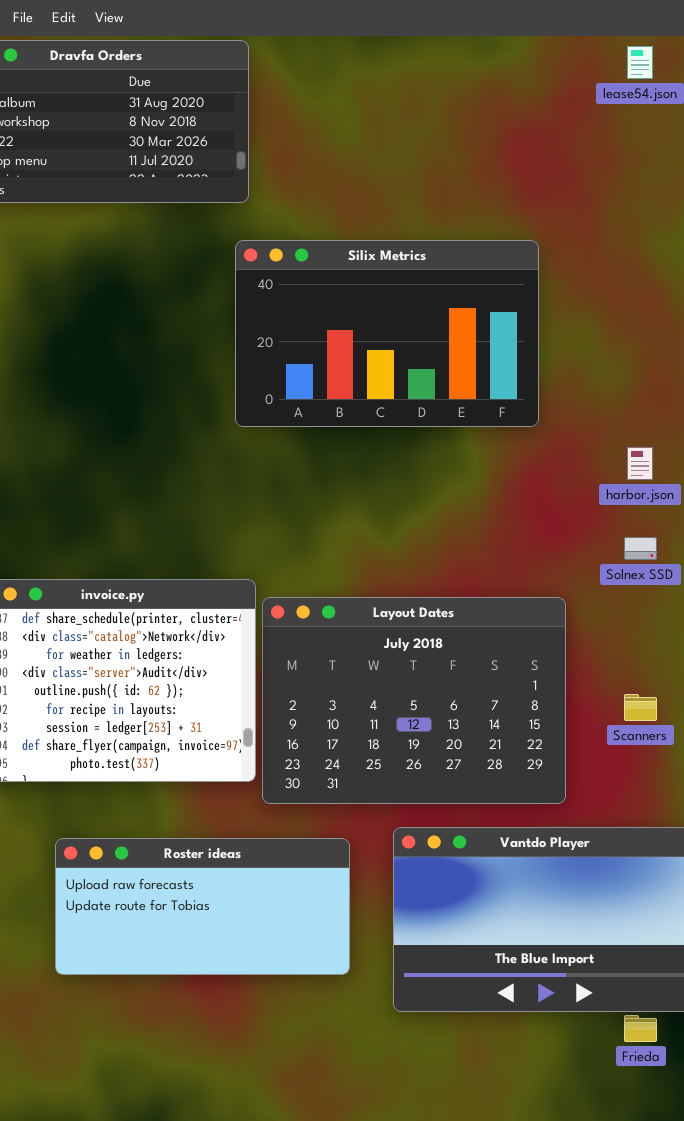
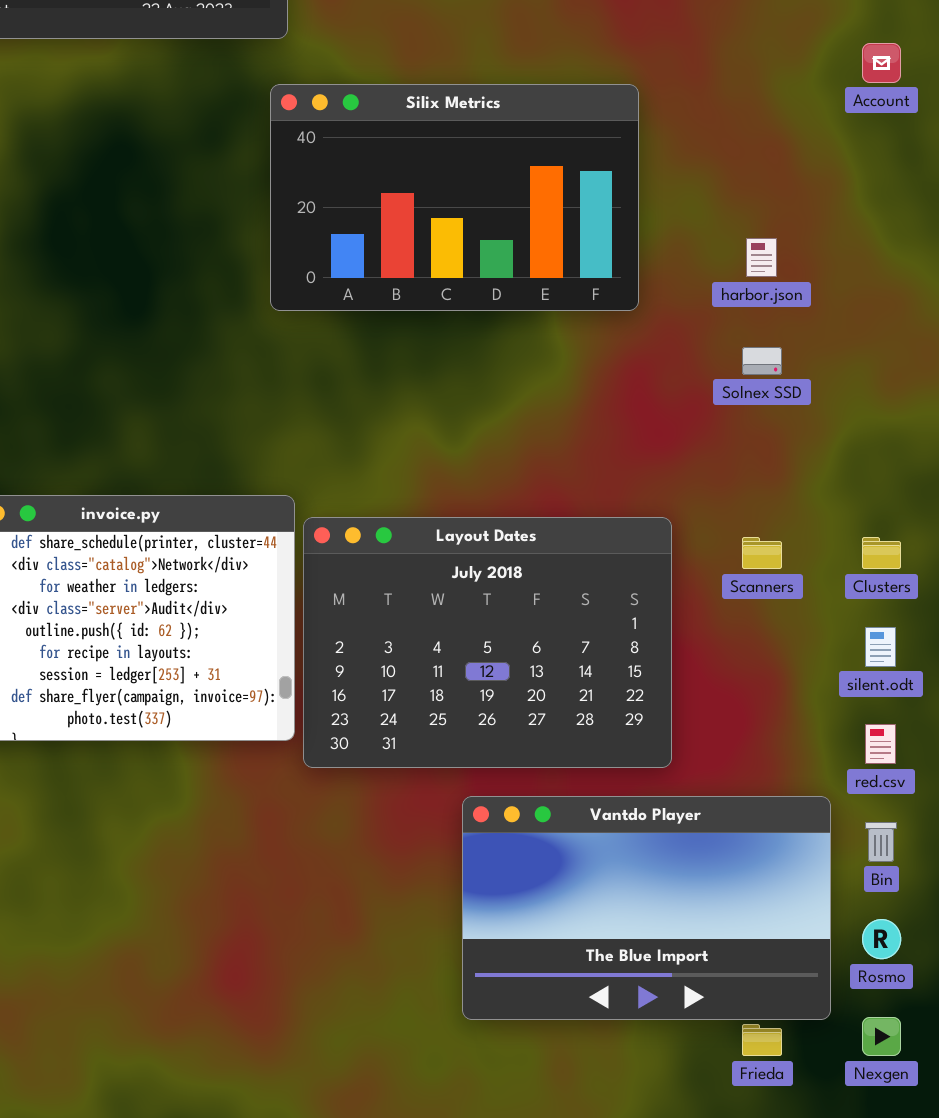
harbor.json: [627,447,653,480] -> [746,238,777,277], moved
Solnex SSD: [624,537,657,560] -> [742,347,782,375], moved
Scanners: [624,694,657,721] -> [742,537,782,569], moved
Roster ideas: [55,838,350,975] -> none, closed

